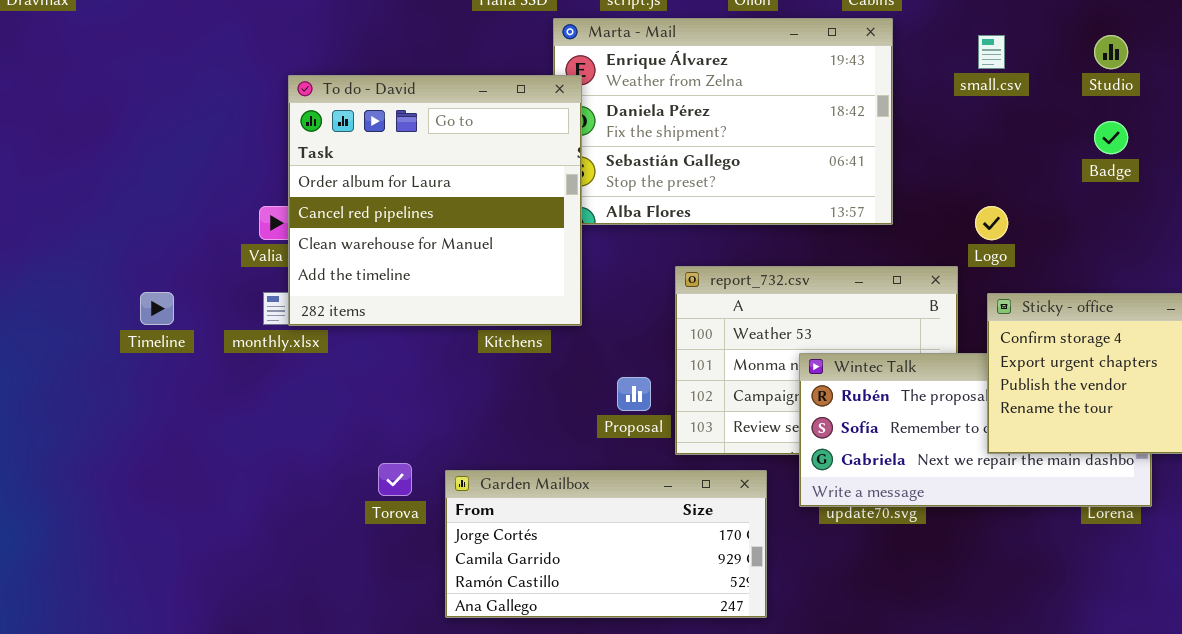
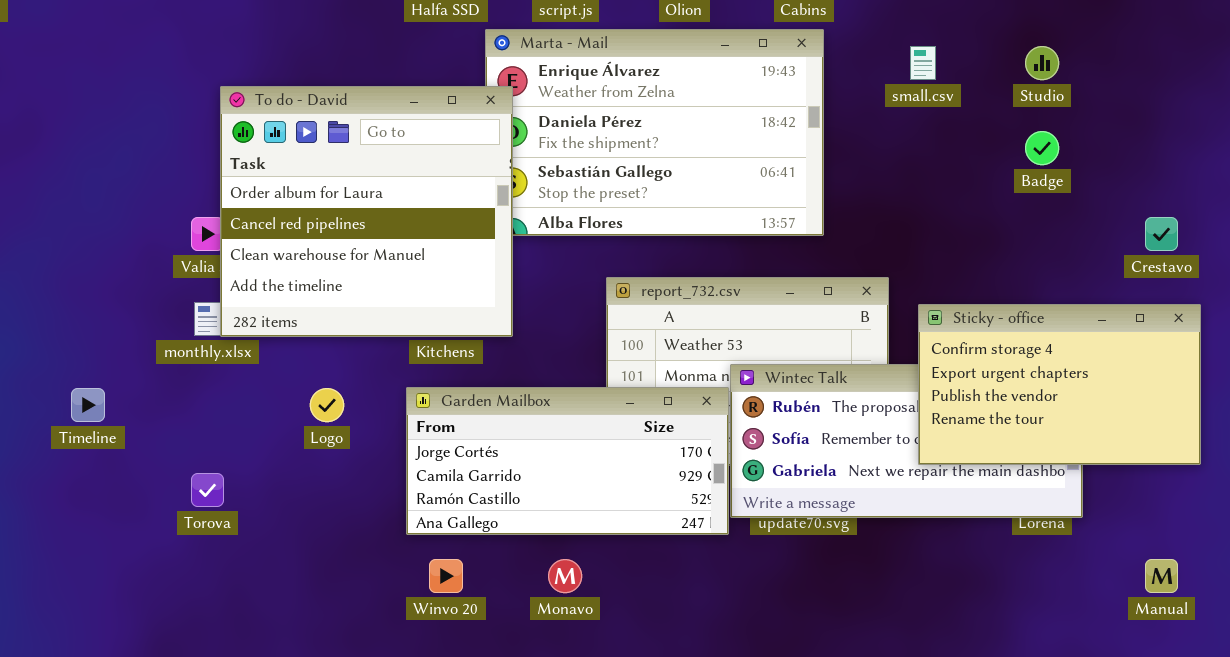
Logo: [975,206,1008,240] -> [310,388,344,422], moved
Timeline: [140,292,174,325] -> [71,388,105,422], moved
Torova: [378,463,412,496] -> [191,473,224,507], moved
Garden Mailbox: [445,470,767,618] -> [406,387,729,535], moved

